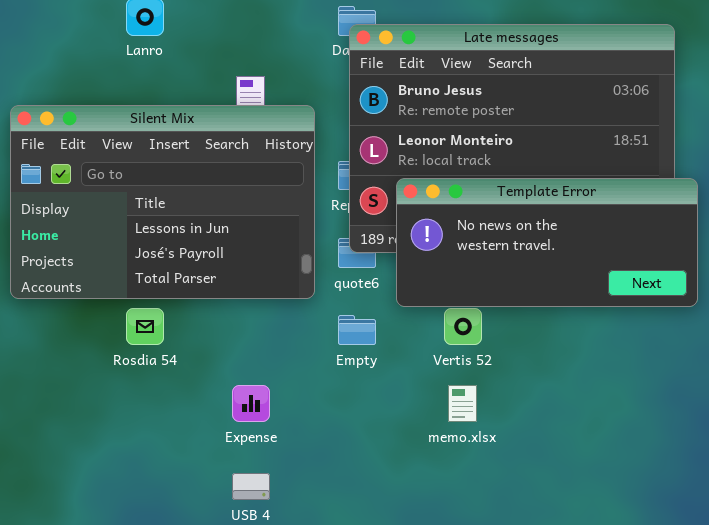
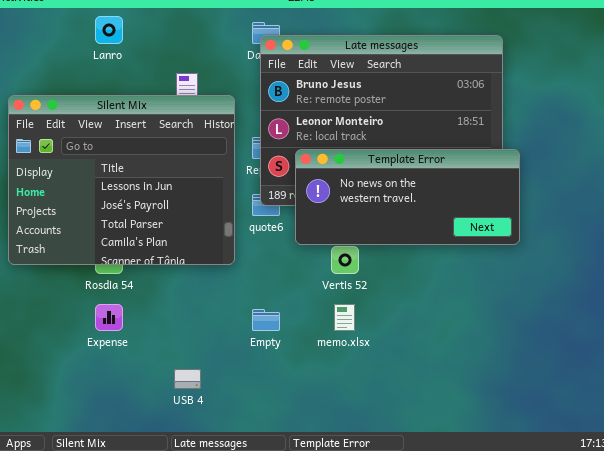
Silent Mix: [10,105,315,299] -> [8,95,235,265], resized
Empty: [338,315,376,345] -> [252,309,280,331], moved
Expense: [232,385,270,422] -> [95,304,123,331], moved

